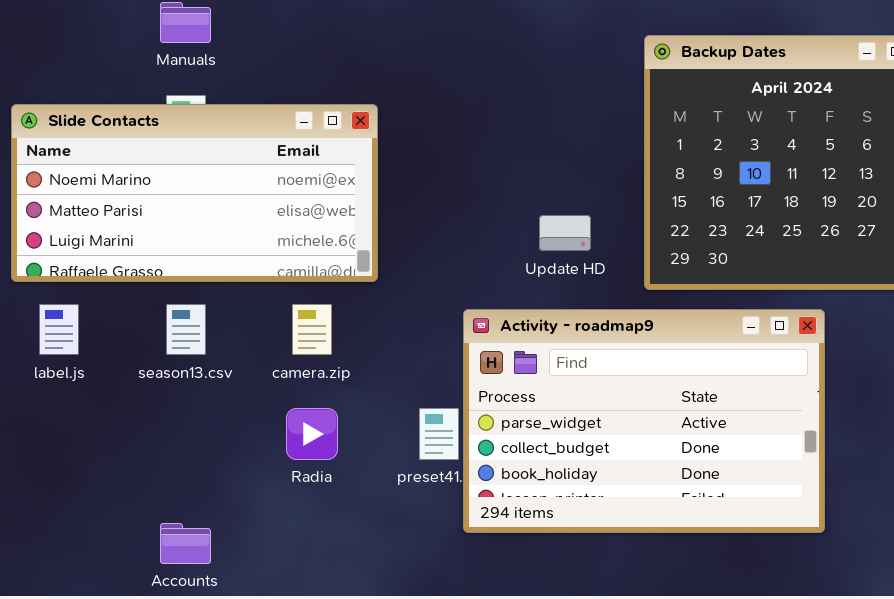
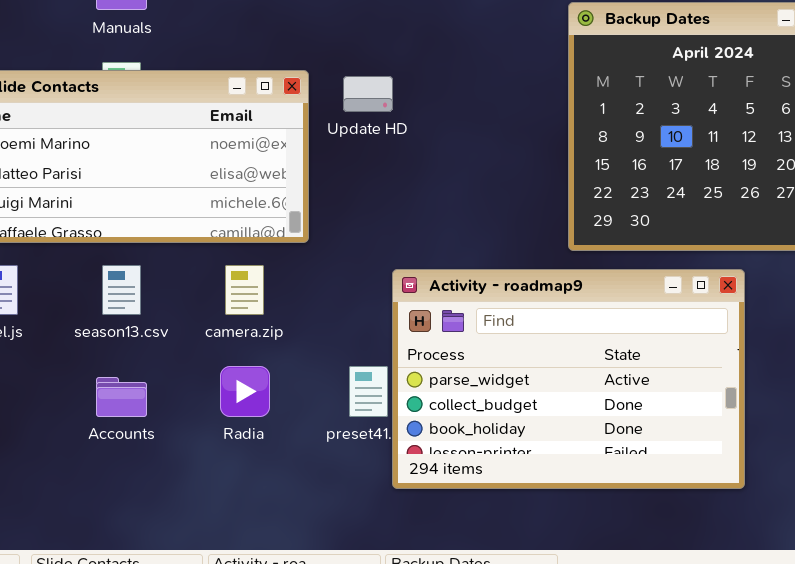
Update HD: [539,215,591,251] -> [343,76,393,112], moved
Accounts: [160,523,211,564] -> [96,377,147,417], moved

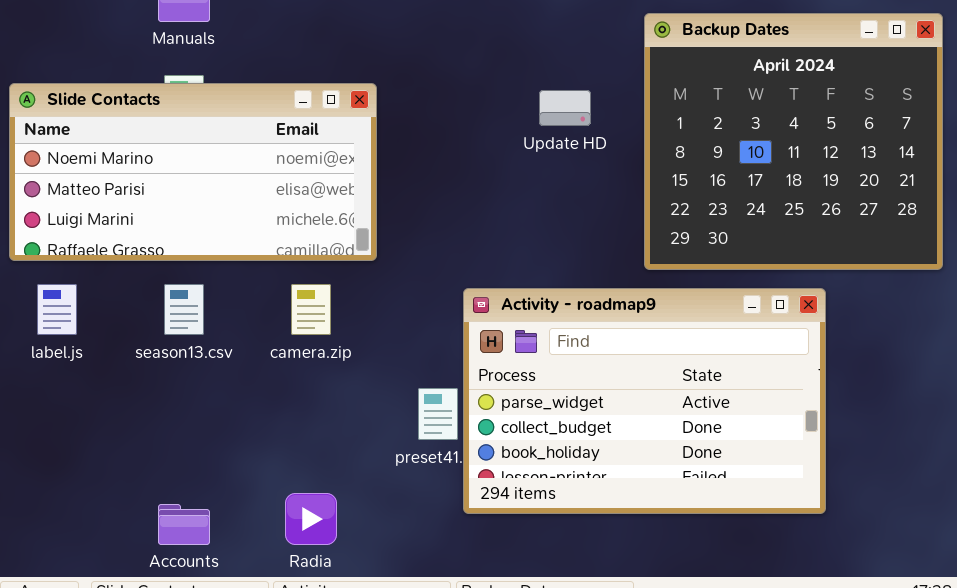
Update HD: [343,76,393,112] -> [539,90,591,126], moved
Radia: [220,366,270,417] -> [285,493,337,545], moved
Accounts: [96,377,147,417] -> [158,504,210,545], moved

